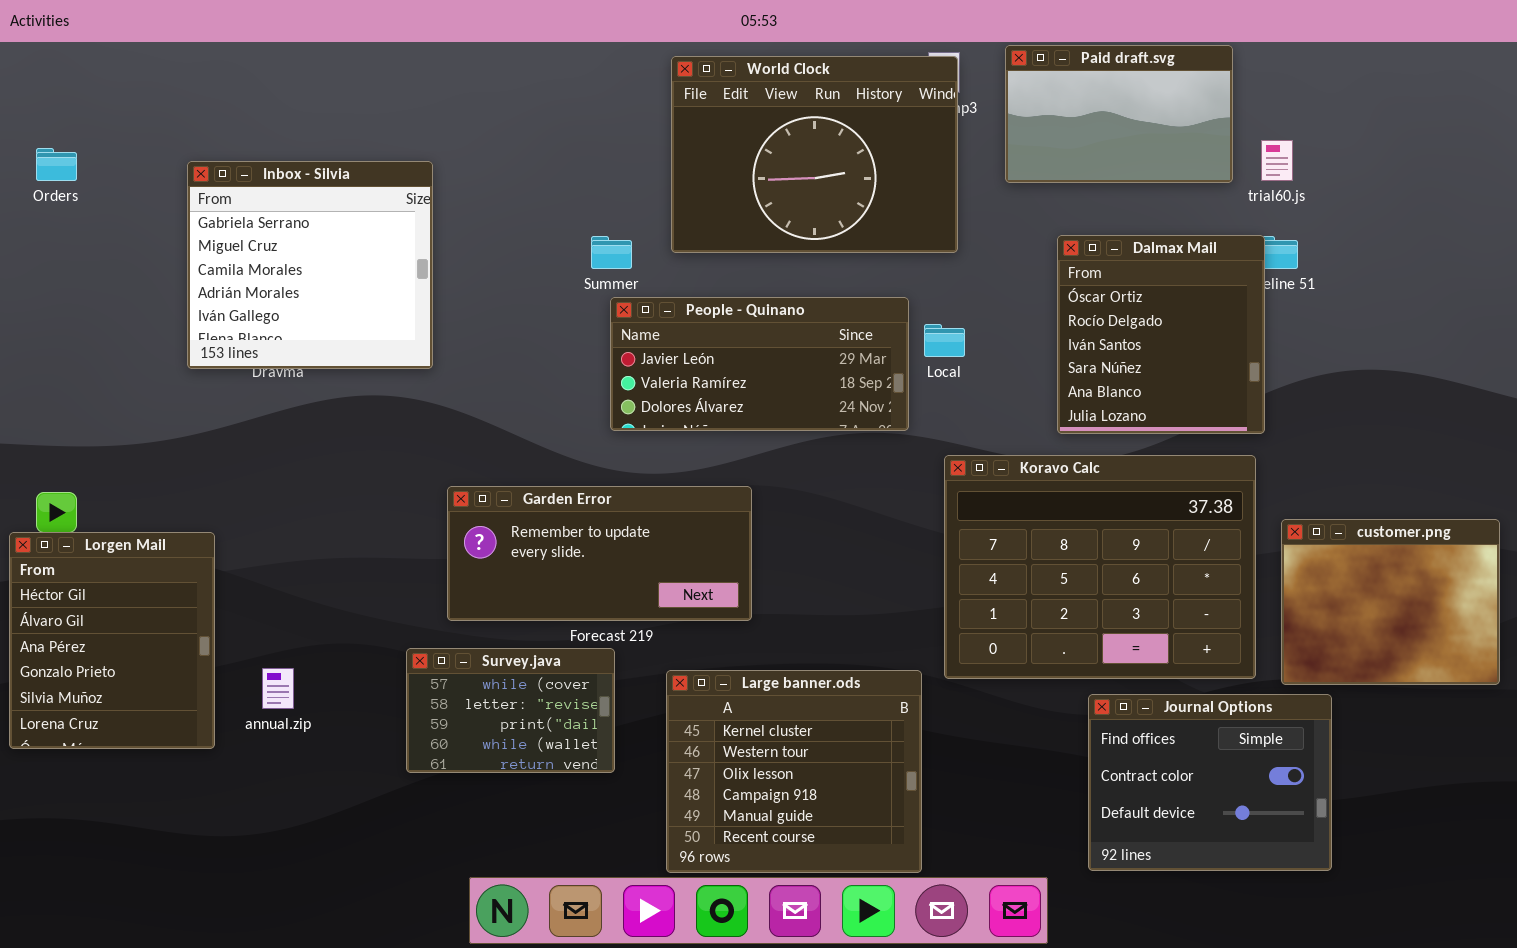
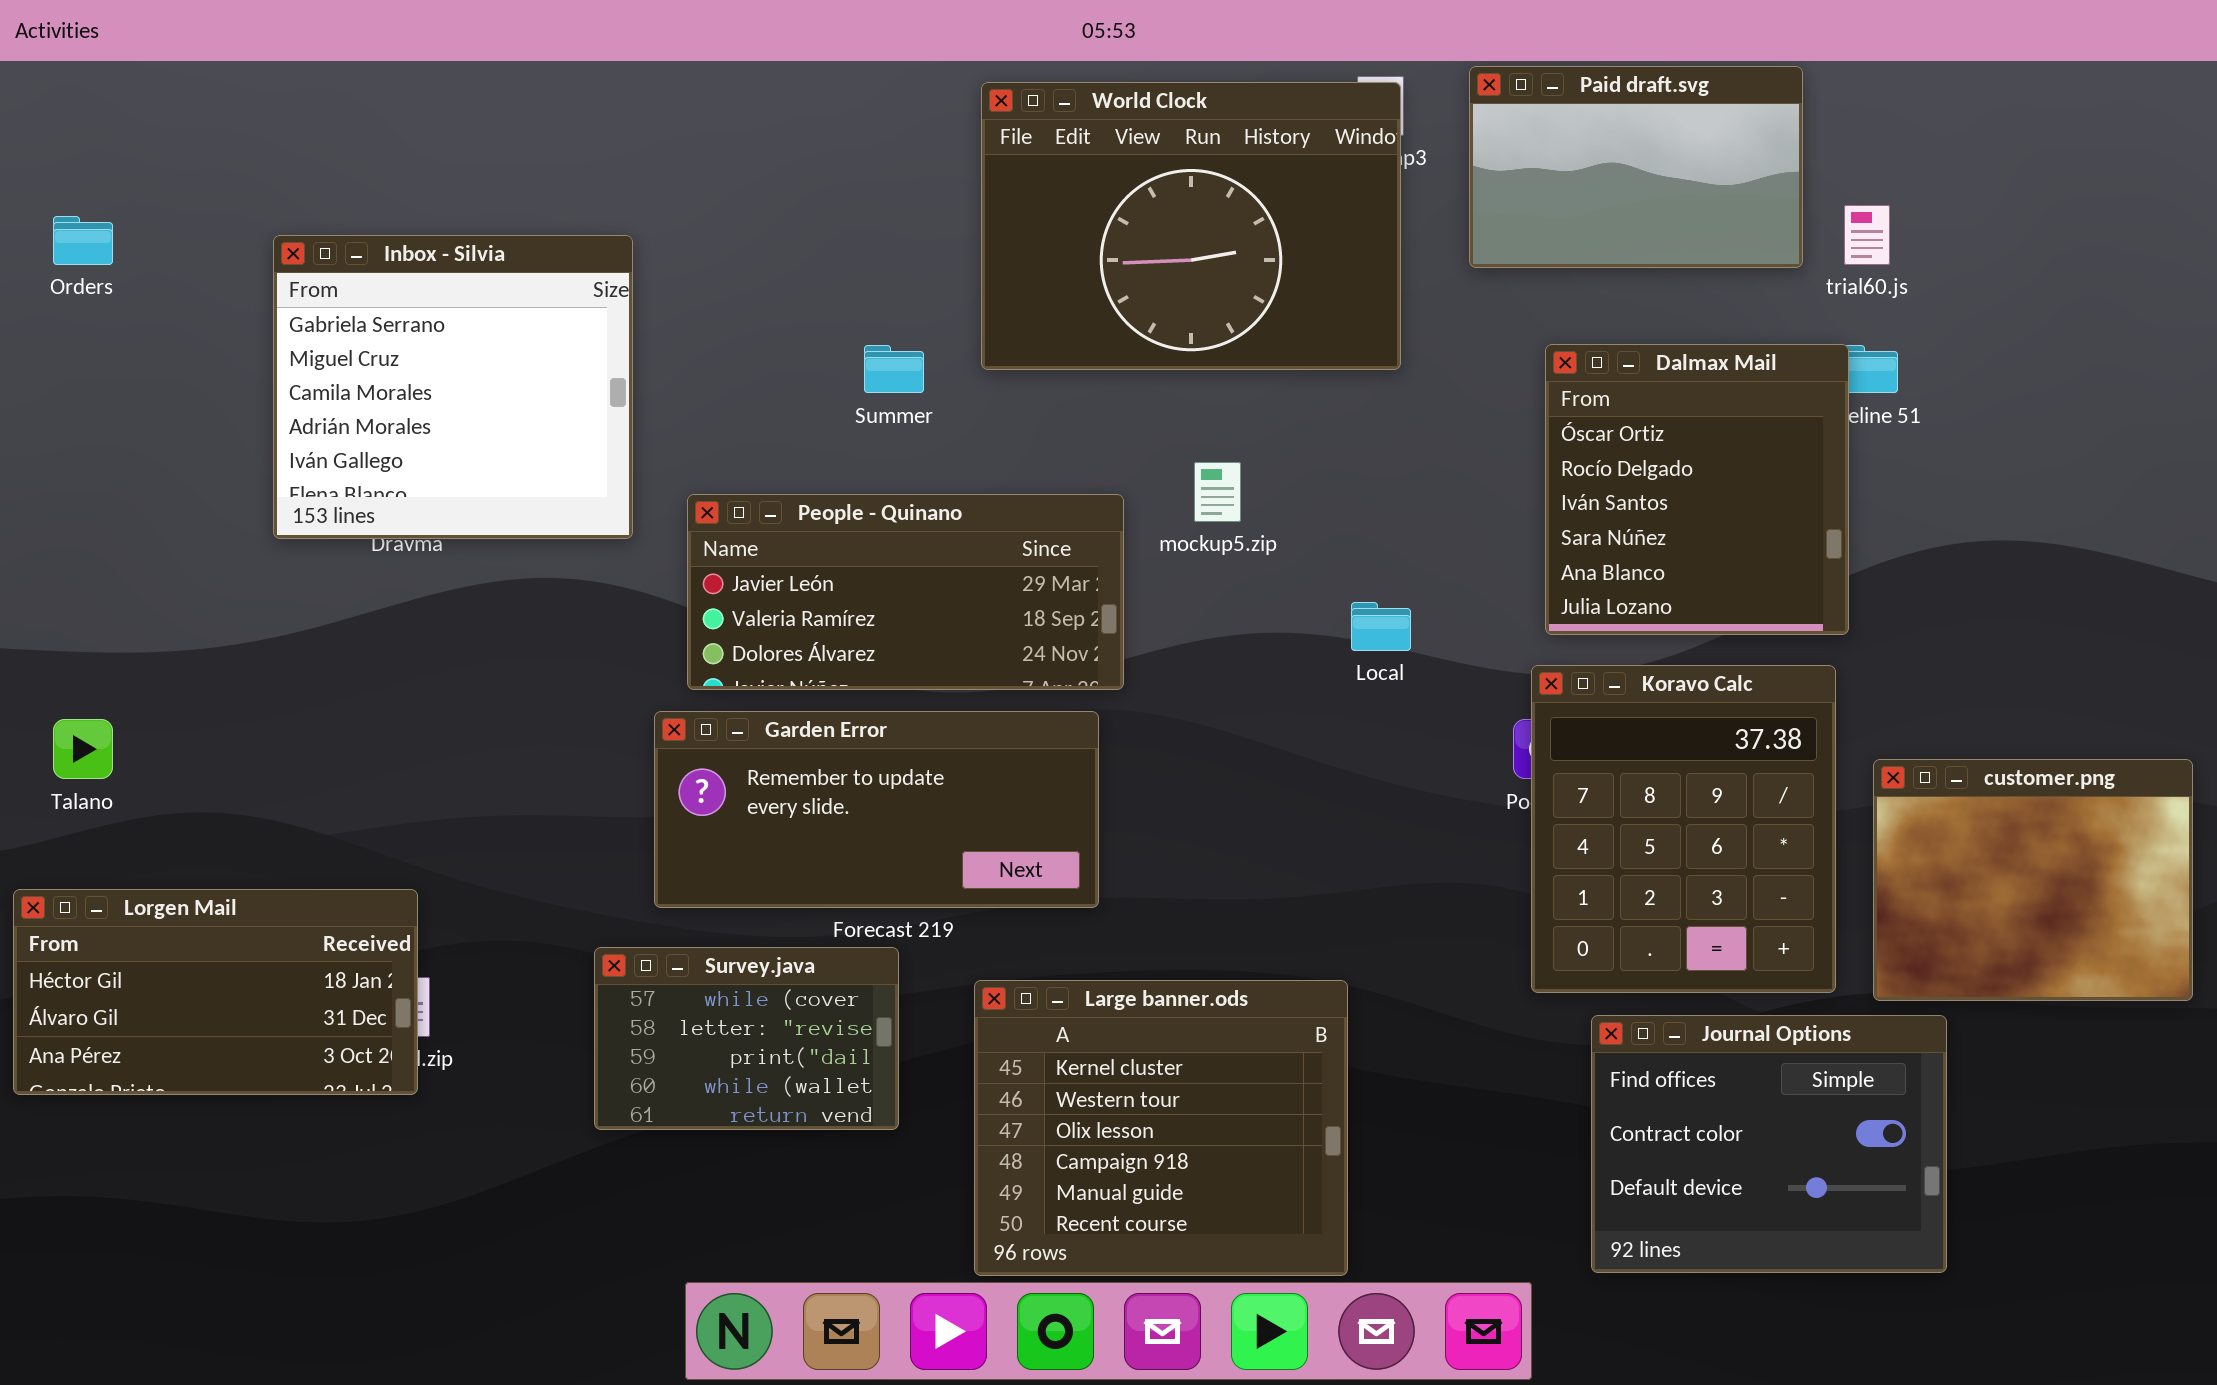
People - Quinano: [610,297,909,431] -> [687,494,1124,690], moved
Local: [924,324,965,357] -> [1351,602,1411,651], moved
Koravo Calc: [944,455,1256,679] -> [1531,665,1836,993], resized
Lorgen Mail: [9,532,215,749] -> [13,889,418,1095], resized

